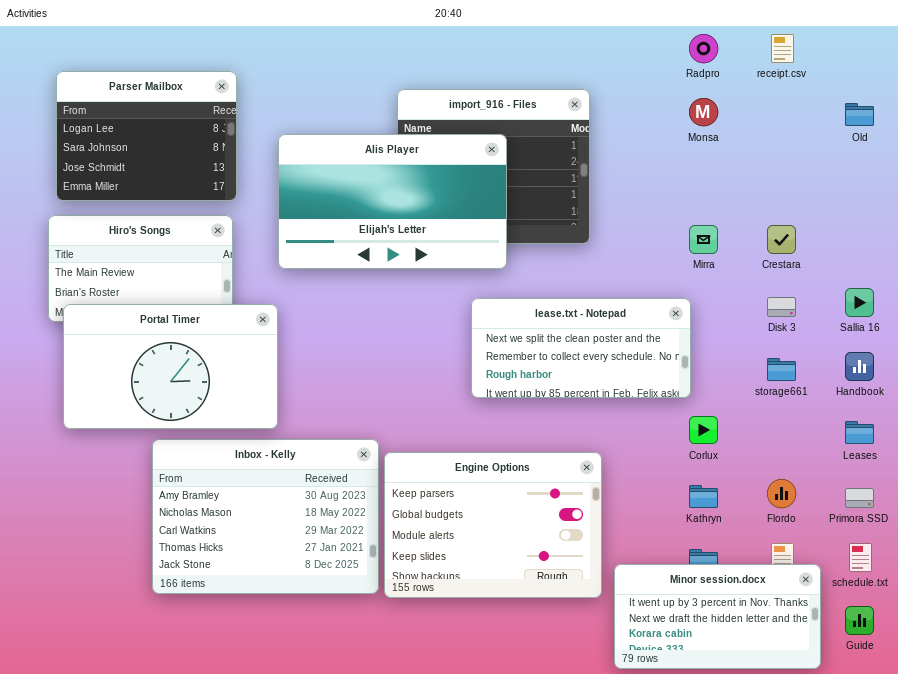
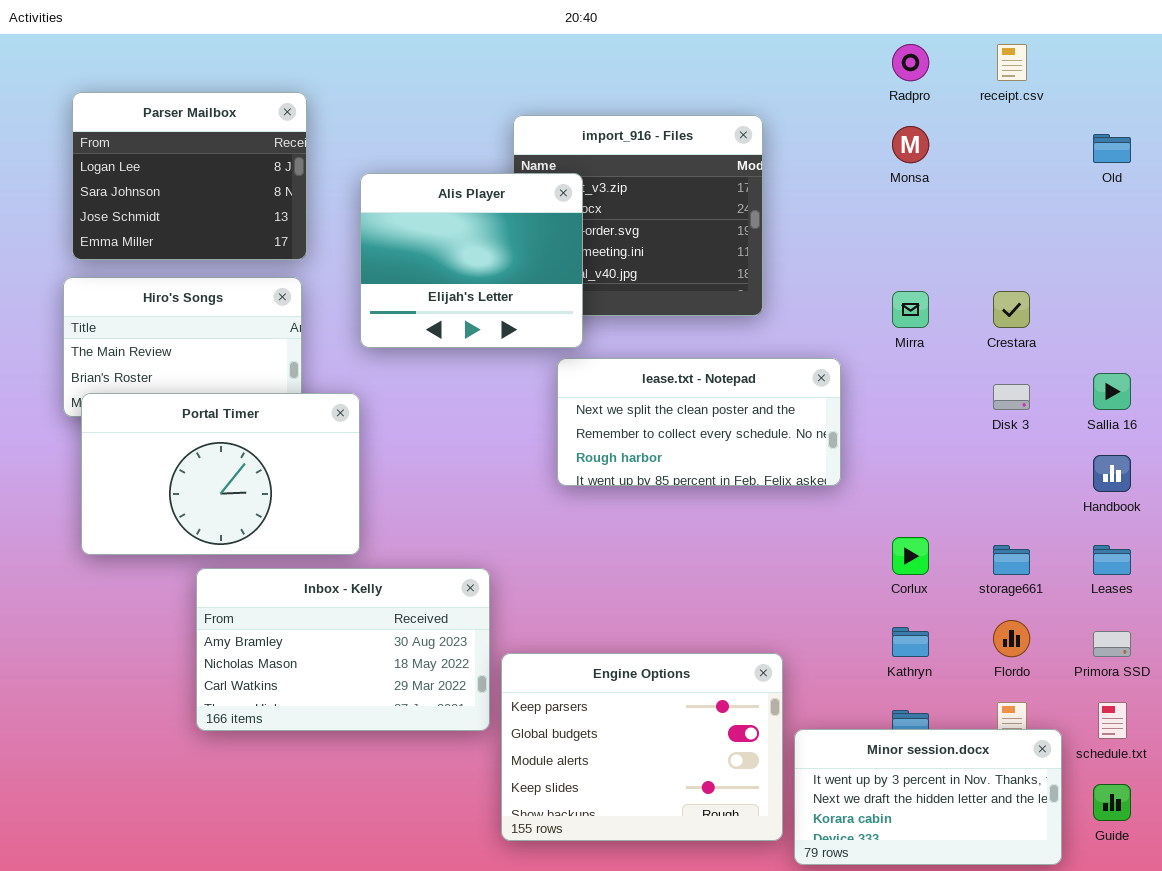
Alis Player: [278,134,507,269] -> [360,173,583,348], resized
lease.txt - Notepad: [471,298,691,398] -> [557,358,841,486], moved
storage661: [767,358,796,381] -> [993,545,1030,575], moved
Inbox - Kelly: [152,439,379,594] -> [196,568,490,731], resized
Engine Options: [384,452,602,598] -> [501,653,783,841], moved

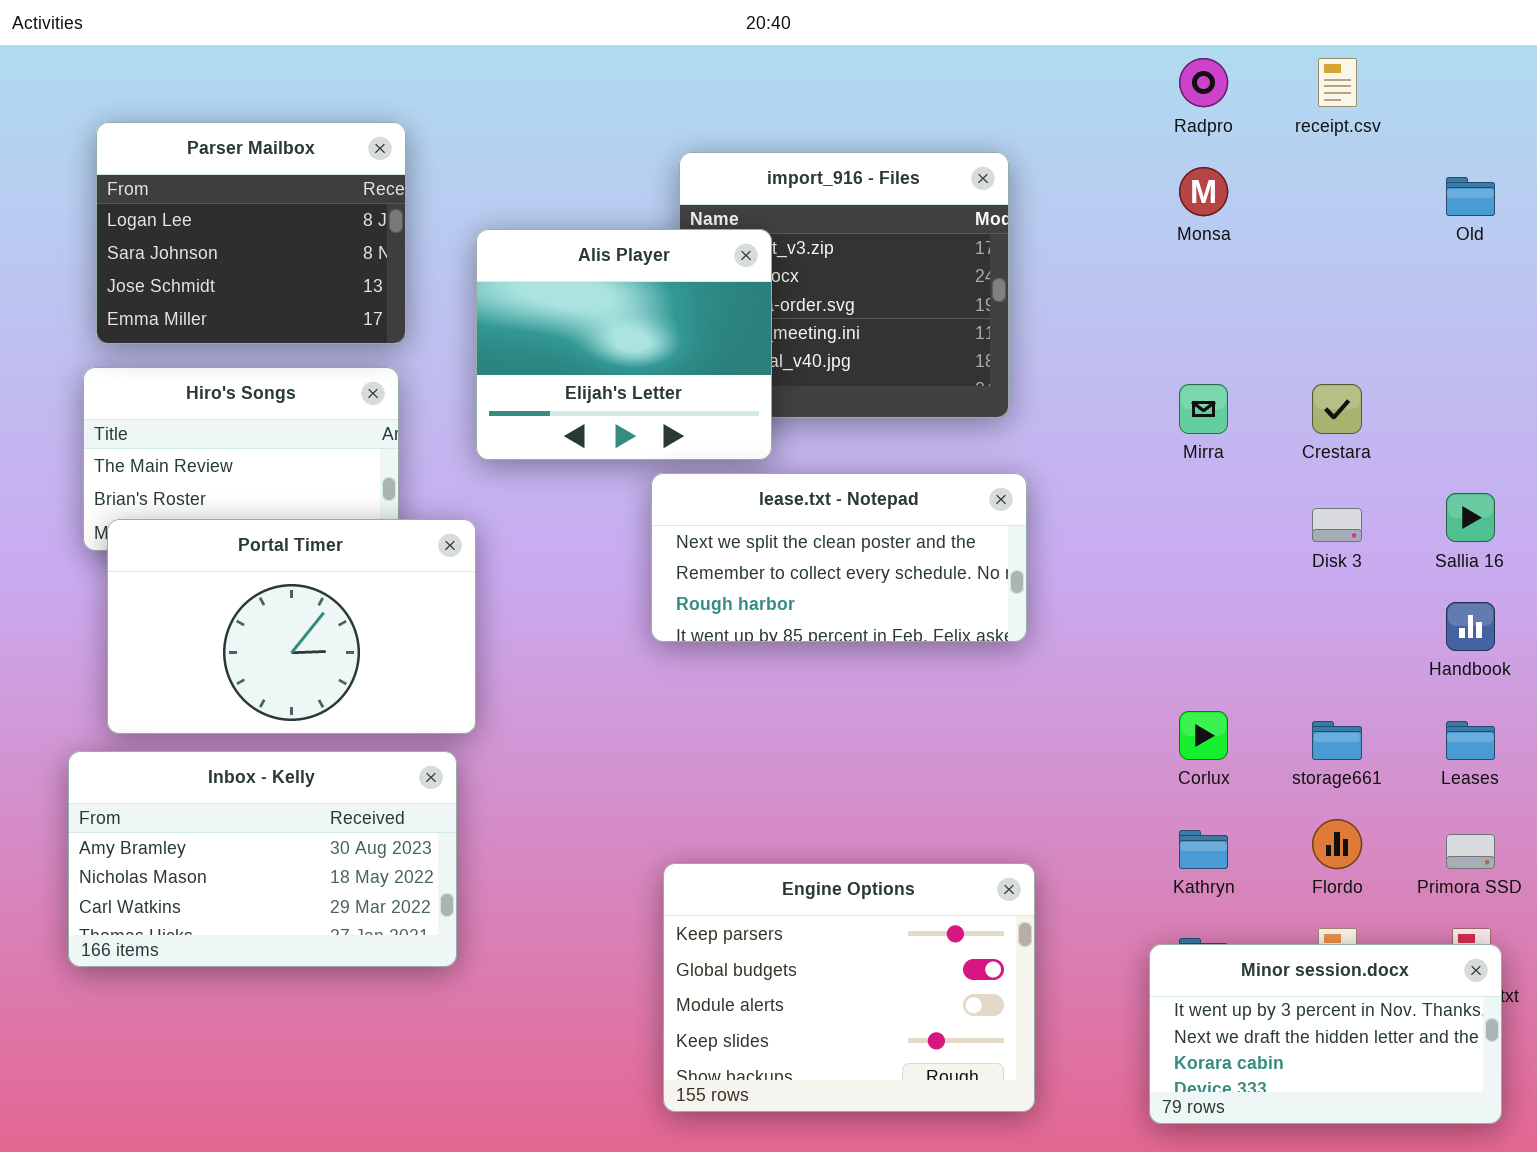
lease.txt - Notepad: [557,358,841,486] -> [651,473,1027,642], moved
Inbox - Kelly: [196,568,490,731] -> [68,751,457,967], moved
Minor session.docx: [794,729,1062,865] -> [1149,944,1502,1124], moved

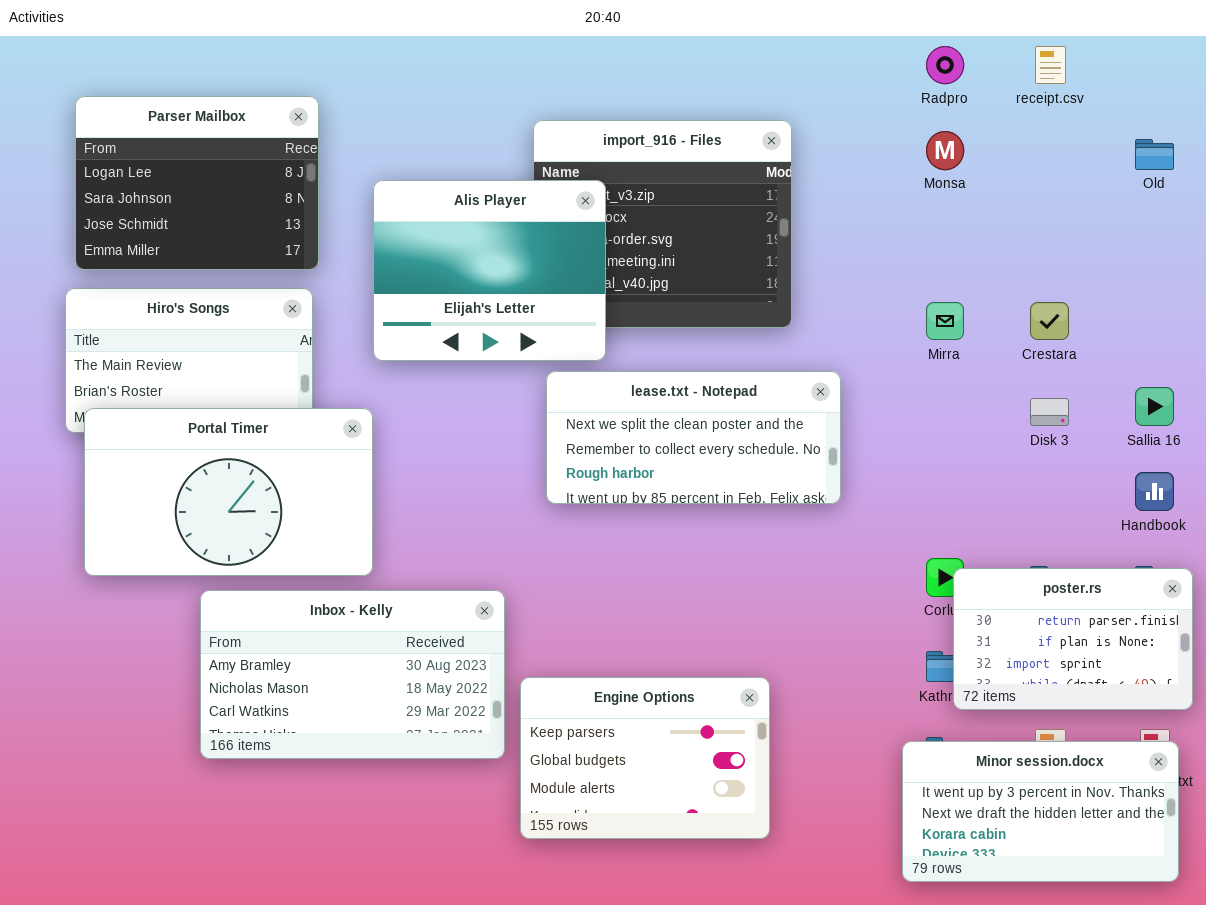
lease.txt - Notepad: [651,473,1027,642] -> [546,371,841,504], moved
poster.rs: none -> [953,568,1193,710], opened
Inbox - Kelly: [68,751,457,967] -> [200,590,505,759], moved
Engine Options: [663,863,1035,1112] -> [520,677,770,839], resized

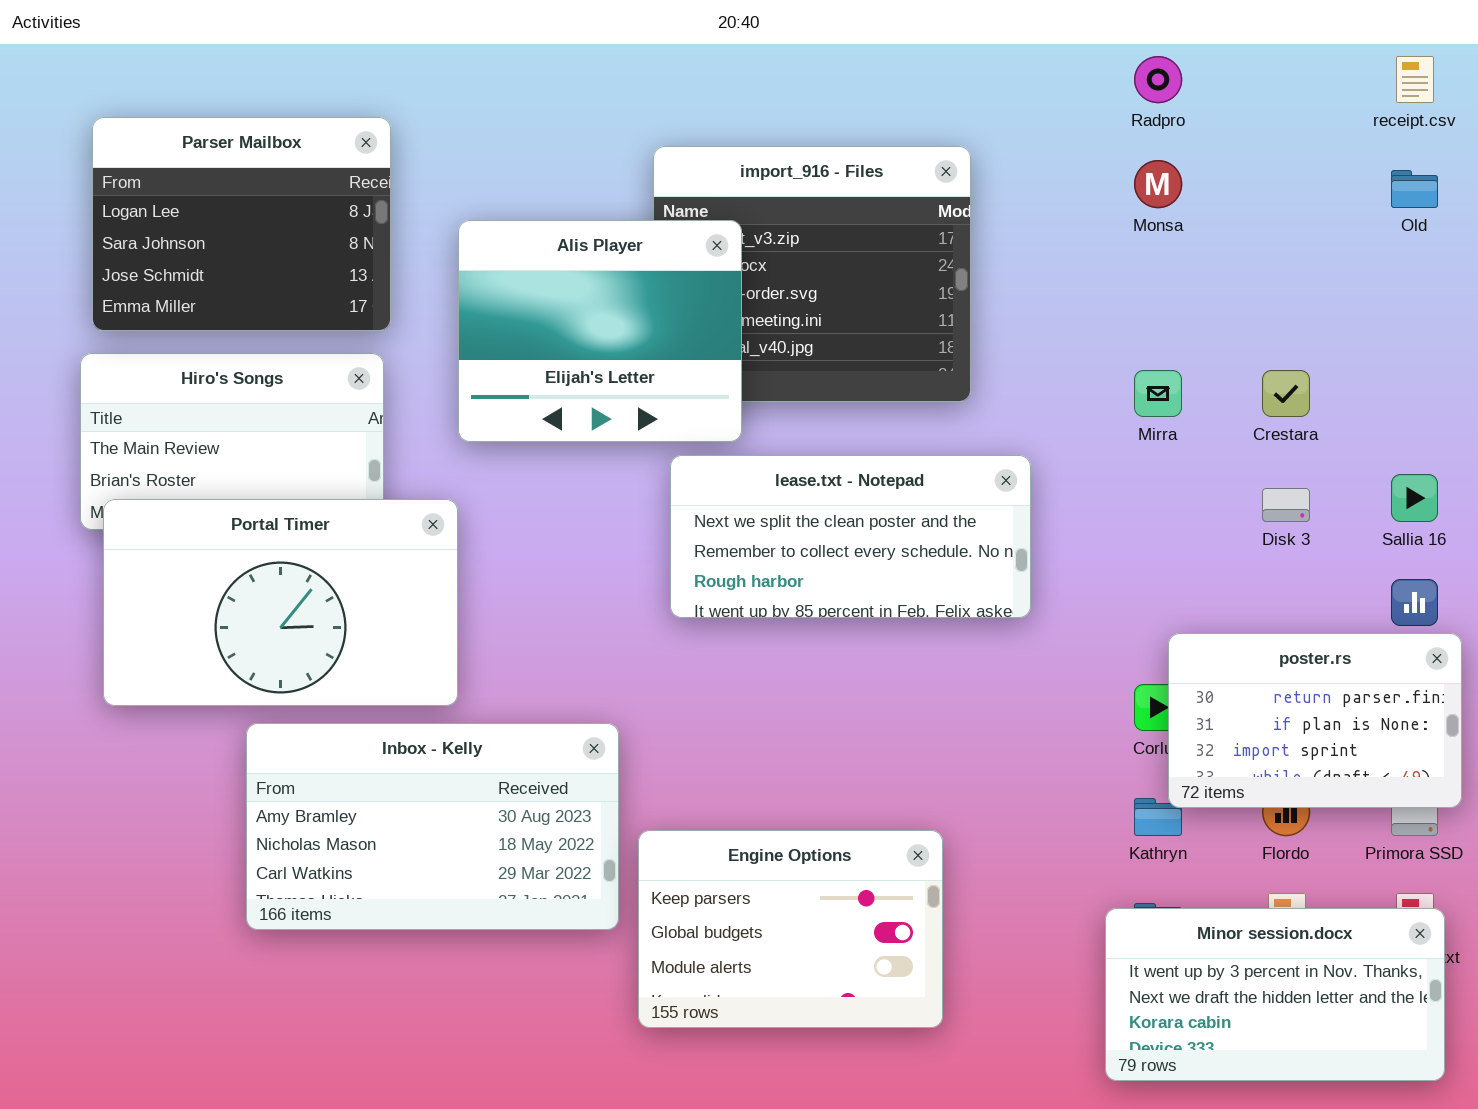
receipt.csv: [1035,46,1066,84] -> [1396,56,1434,103], moved
poster.rs: [953,568,1193,710] -> [1168,633,1462,808], moved

